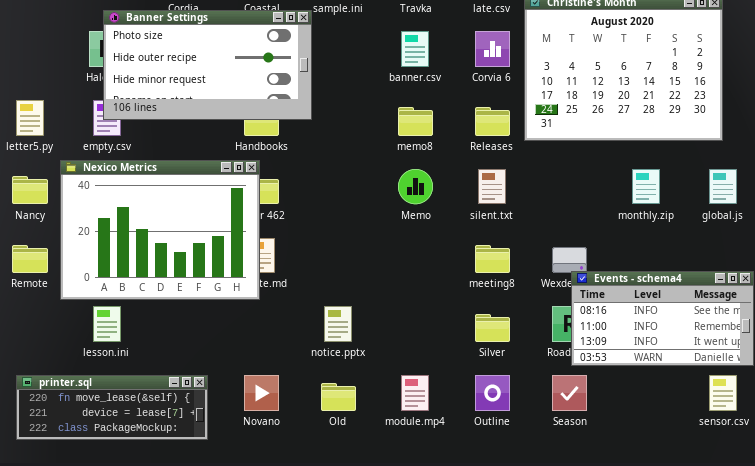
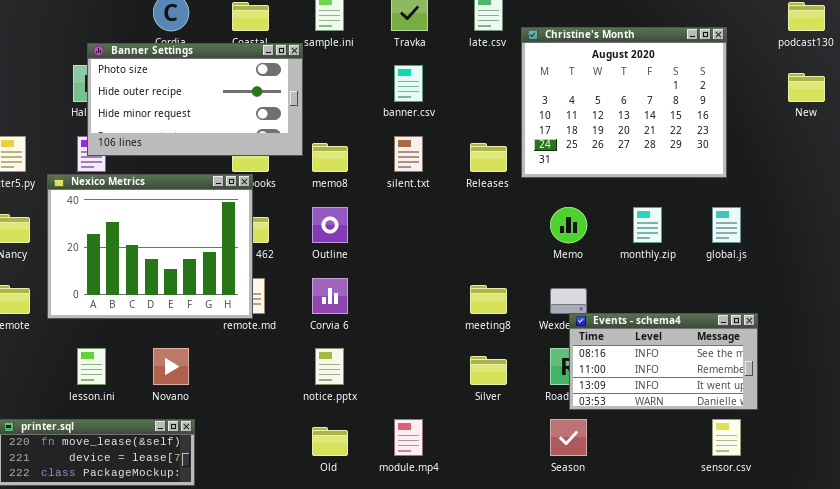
Corvia 6: [475,31,510,67] -> [312,278,348,314], moved
memo8: [398,107,433,136] -> [312,143,348,172], moved
Nexico Metrics: [60,160,260,300] -> [47,174,253,319], moved
Memo: [398,169,433,204] -> [550,207,587,243], moved
silent.txt: [478,169,506,204] -> [394,136,423,172], moved
Novano: [244,375,279,411] -> [153,348,189,385], moved
Outline: [475,375,510,411] -> [312,207,348,243], moved

